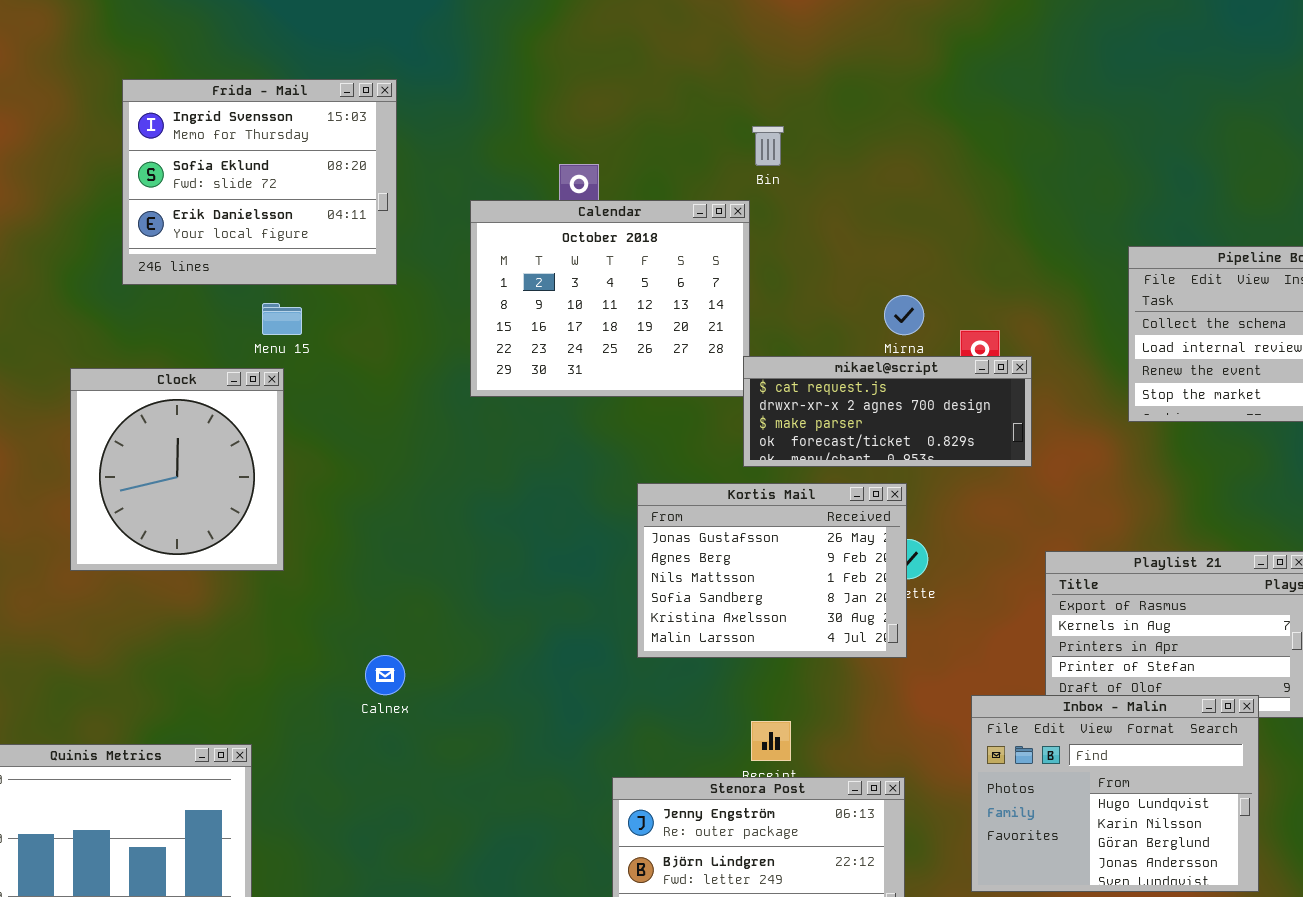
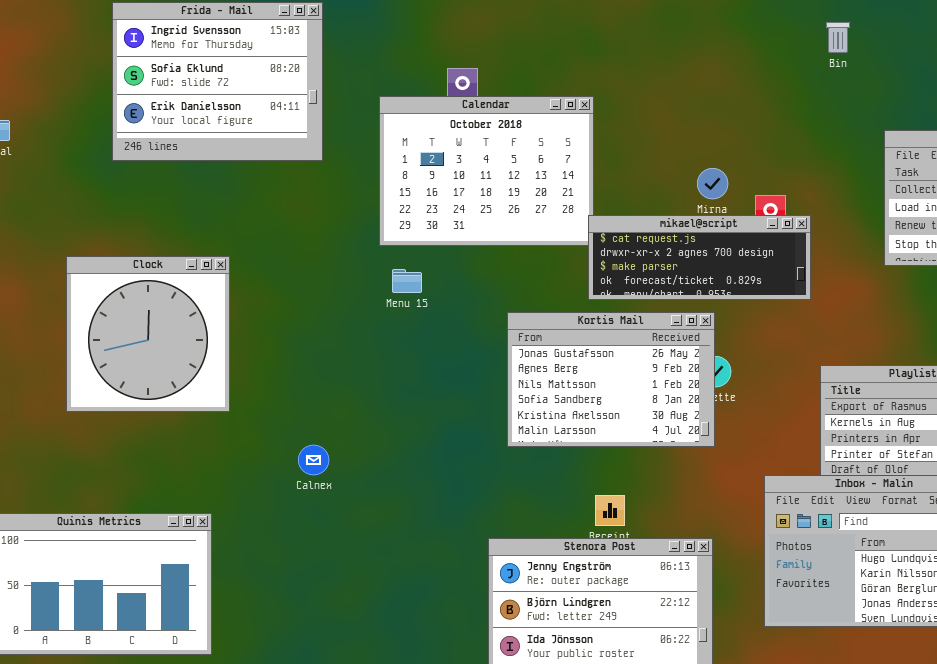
Bin: [752,126,784,166] -> [826,22,850,53], moved
Menu 15: [262,303,302,335] -> [392,269,422,293], moved
Clock: [70,368,284,571] -> [66,256,230,412], moved

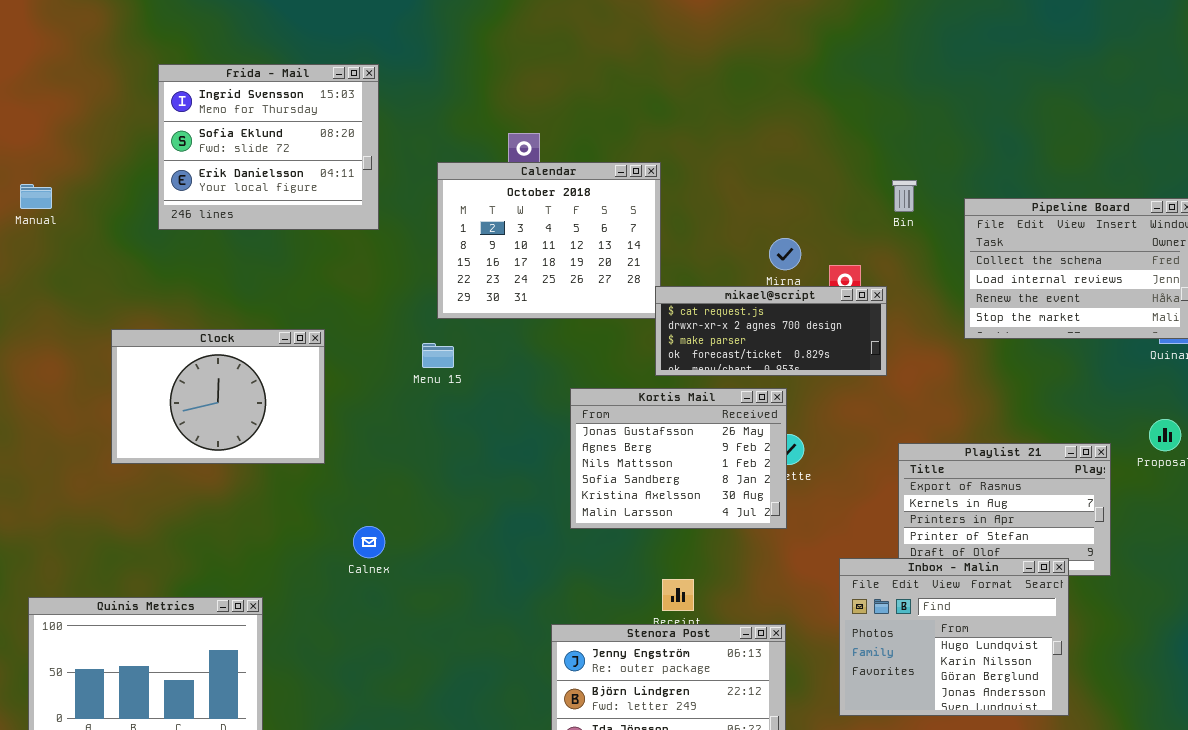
Bin: [826,22,850,53] -> [892,180,917,212], moved
Clock: [66,256,230,412] -> [111,329,325,464], resized
Menu 15: [392,269,422,293] -> [422,343,454,368], moved

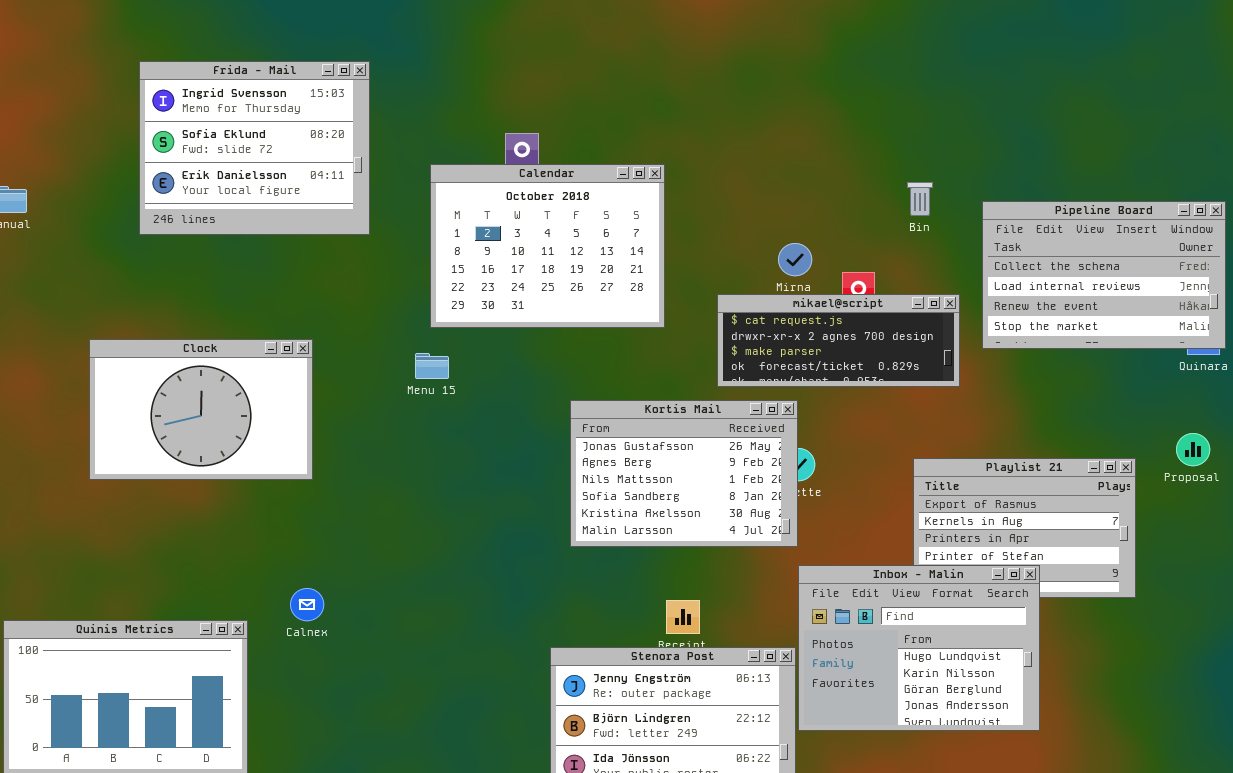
mikael@script: [655,286,887,376] -> [717,294,960,387], moved
Calnex: [353,526,385,558] -> [290,588,324,621], moved
Inbox - Malin: [839,558,1069,716] -> [798,565,1040,731], moved

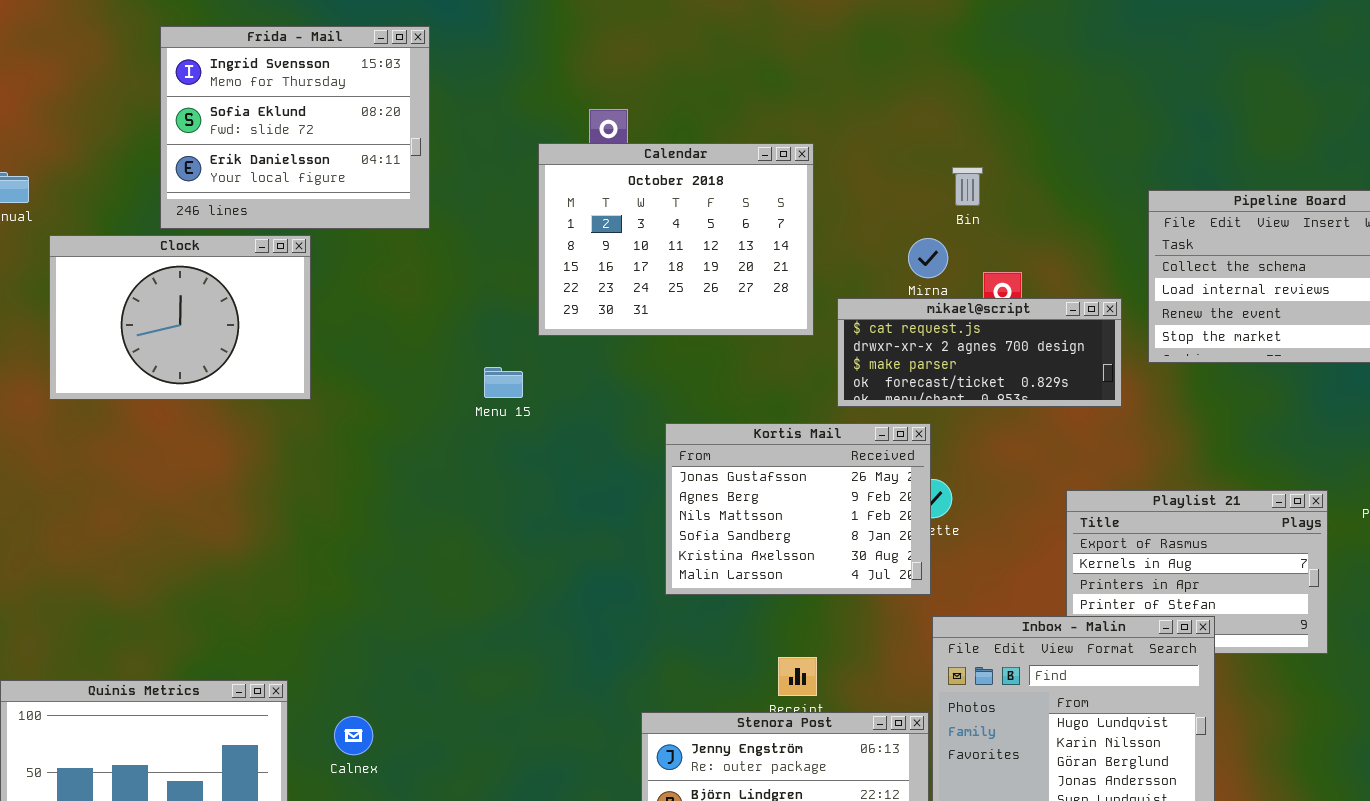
Calendar: [430,164,665,328] -> [538,143,814,336], moved
Bin: [907,182,933,216] -> [952,167,983,206], moved
Clock: [89,339,313,480] -> [49,235,311,400], moved
Calnex: [290,588,324,621] -> [334,716,373,755], moved

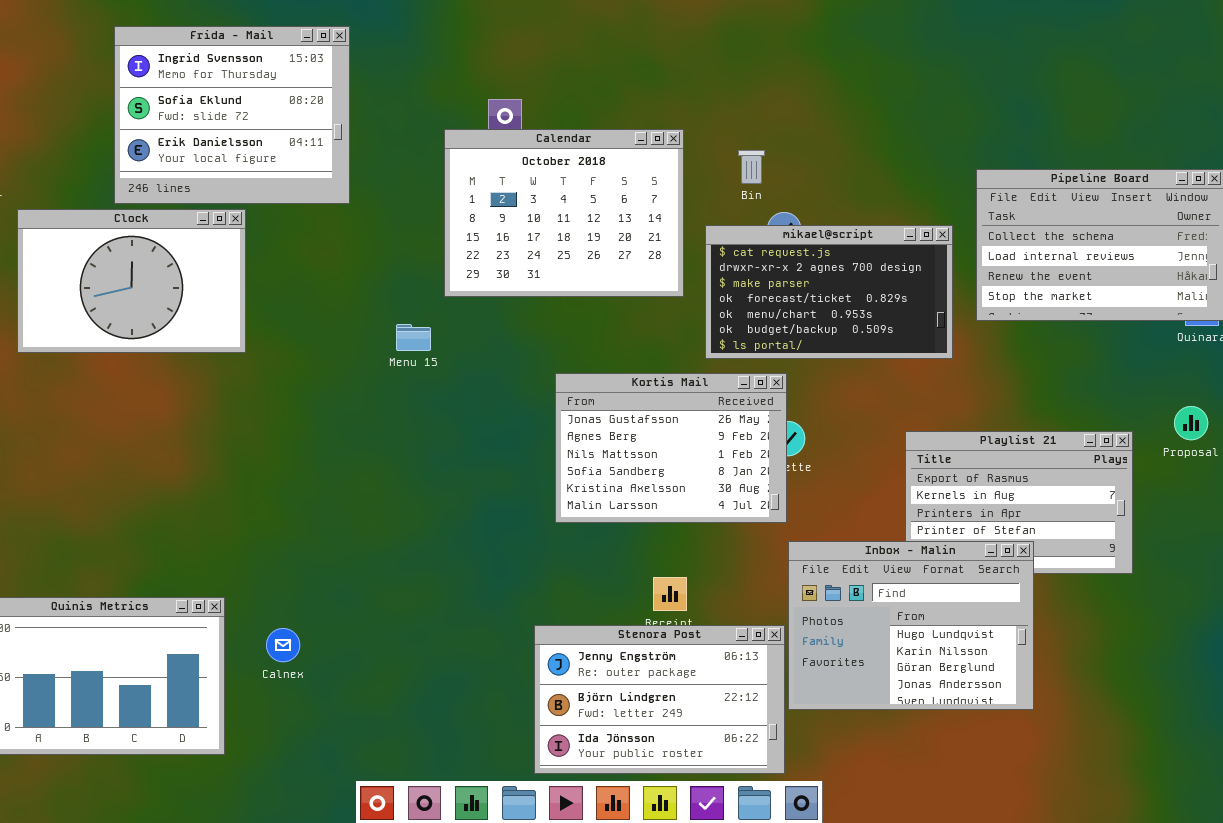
Bin: [952,167,983,206] -> [738,150,765,184], moved
mikael@script: [837,298,1122,407] -> [705,225,953,359], resized

